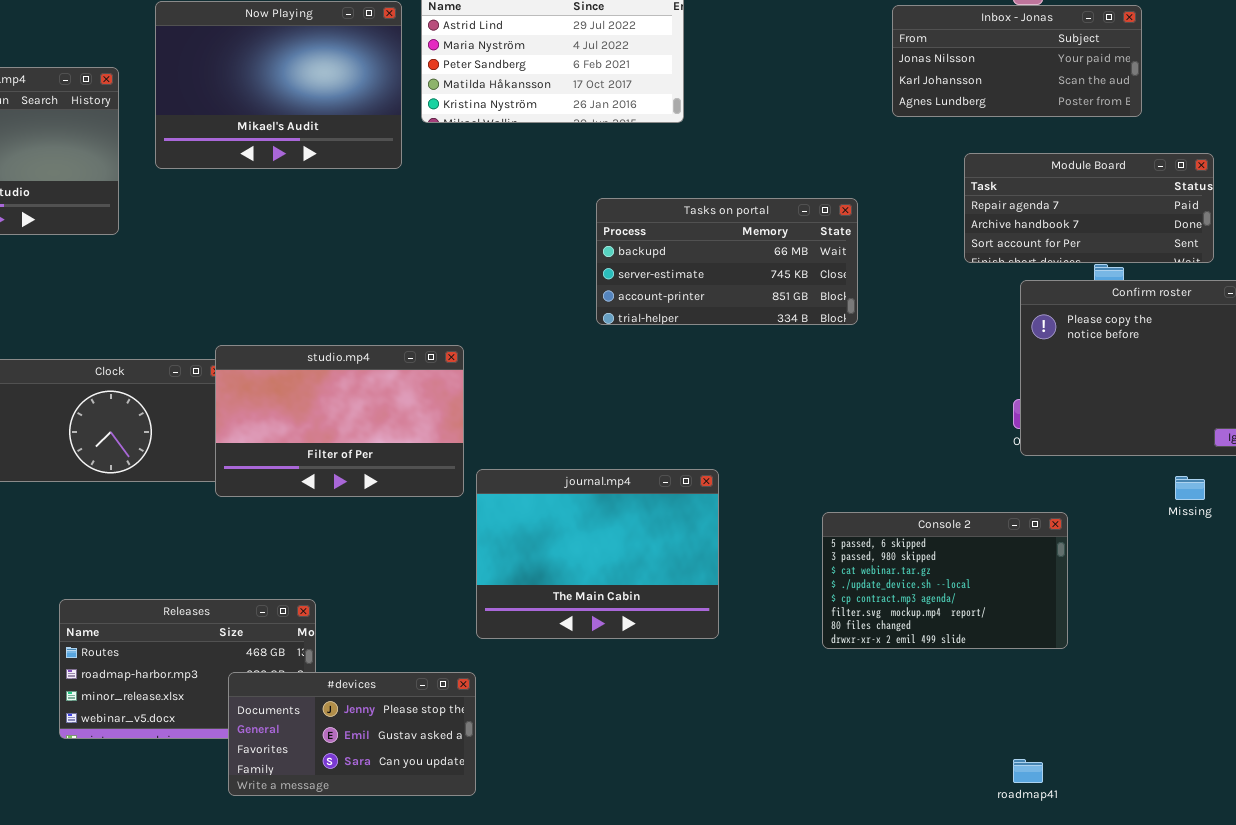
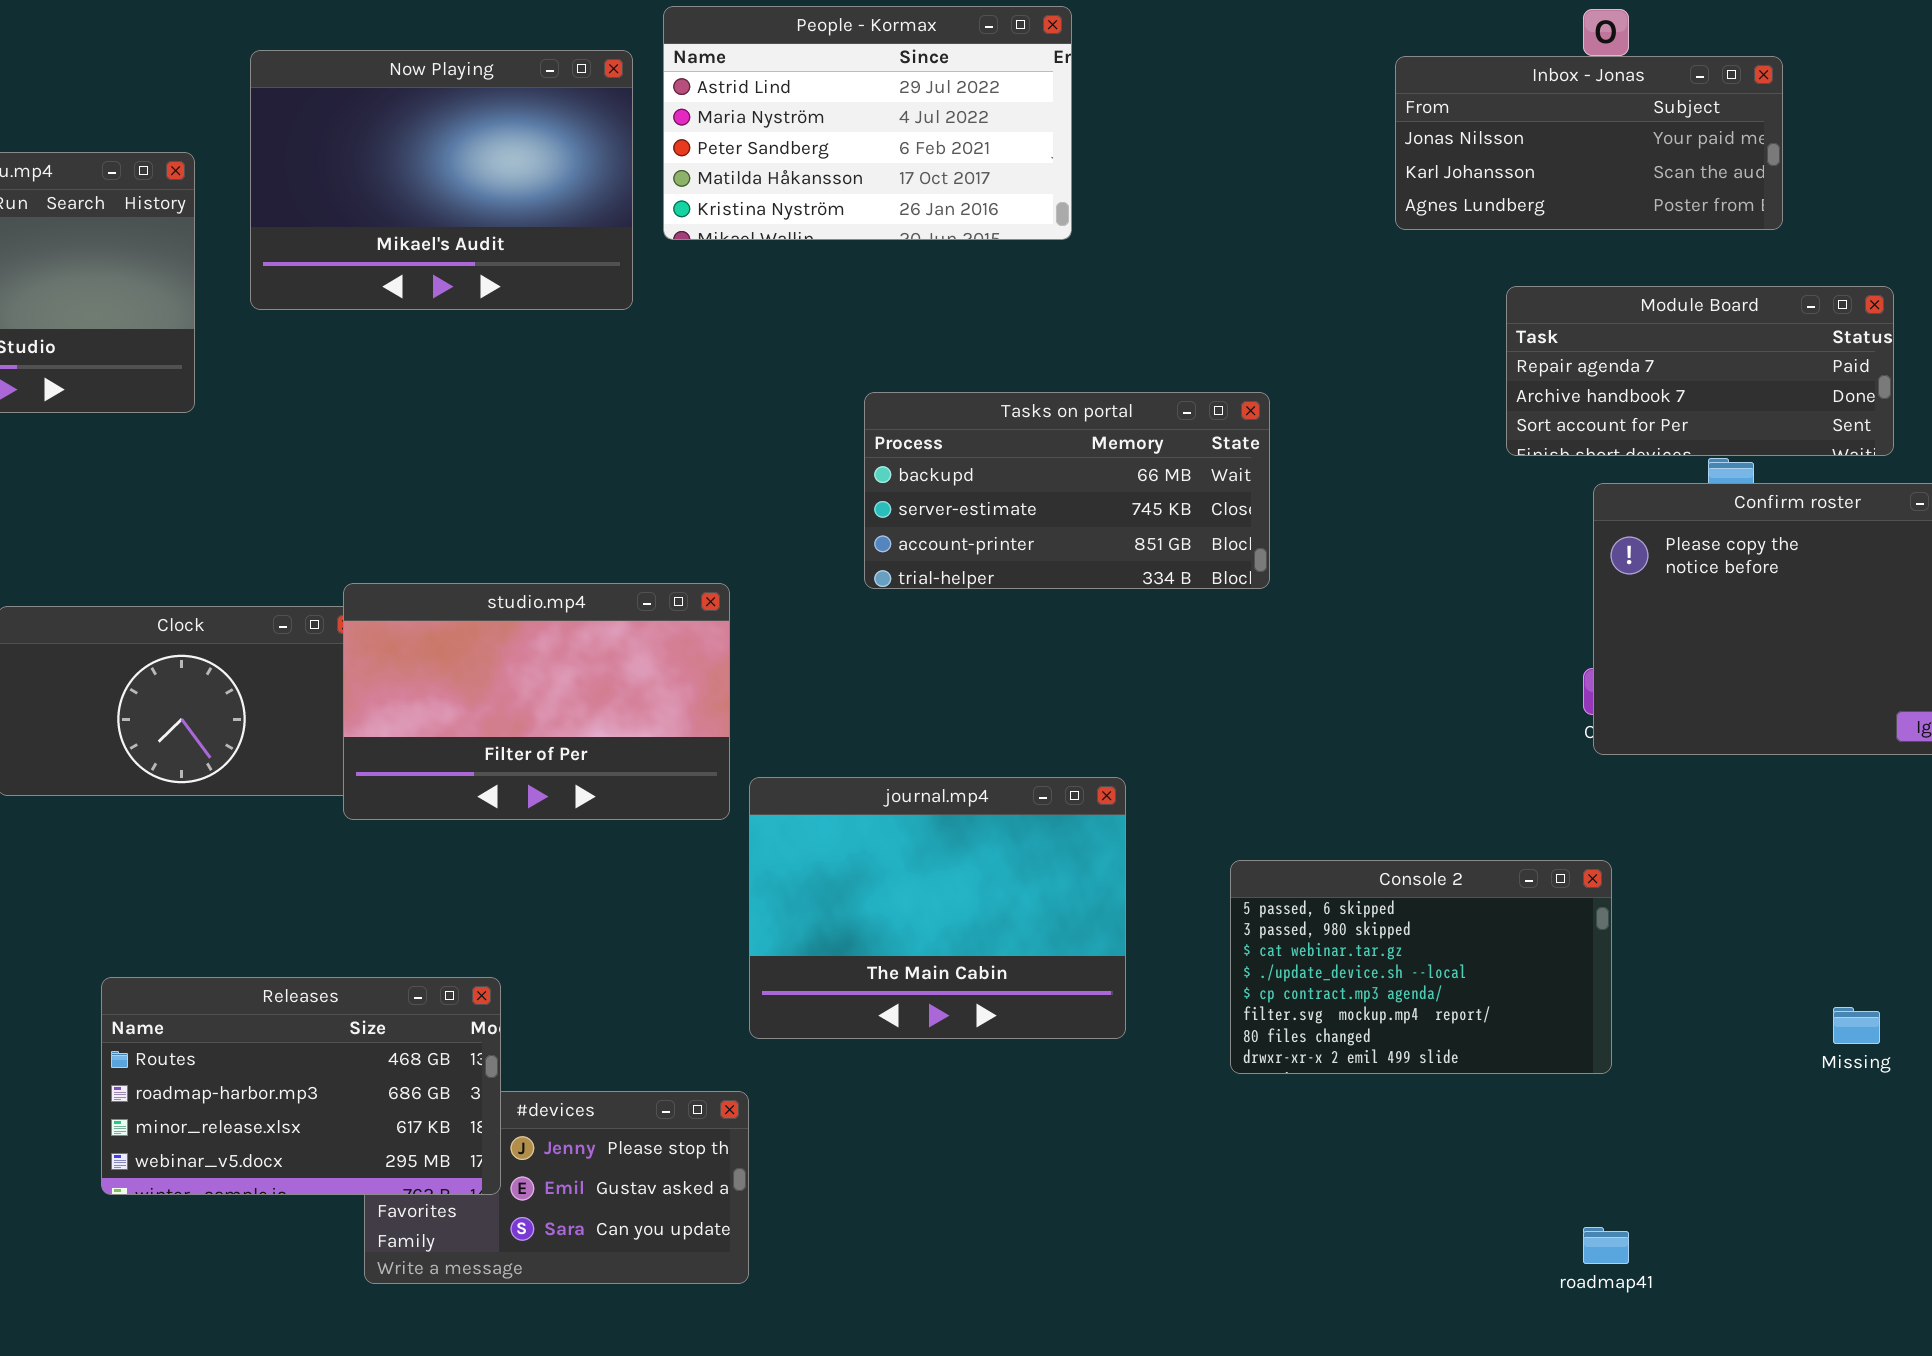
Tasks on portal: [596,198,858,325] -> [864,392,1270,589], moved
Missing: [1175,476,1205,500] -> [1833,1007,1880,1044], moved
Console 2: [822,512,1068,649] -> [1230,860,1612,1074], moved
Releases: [59,599,316,739] -> [101,977,501,1195], raised

